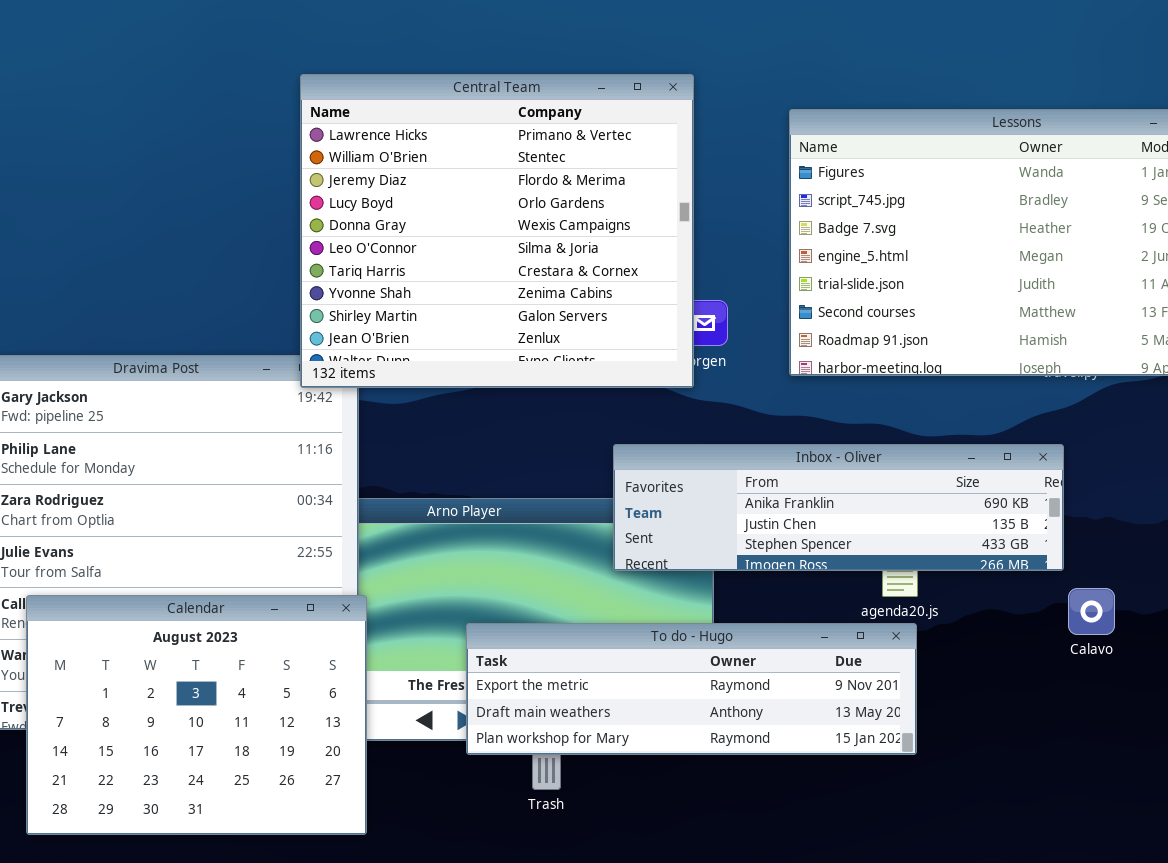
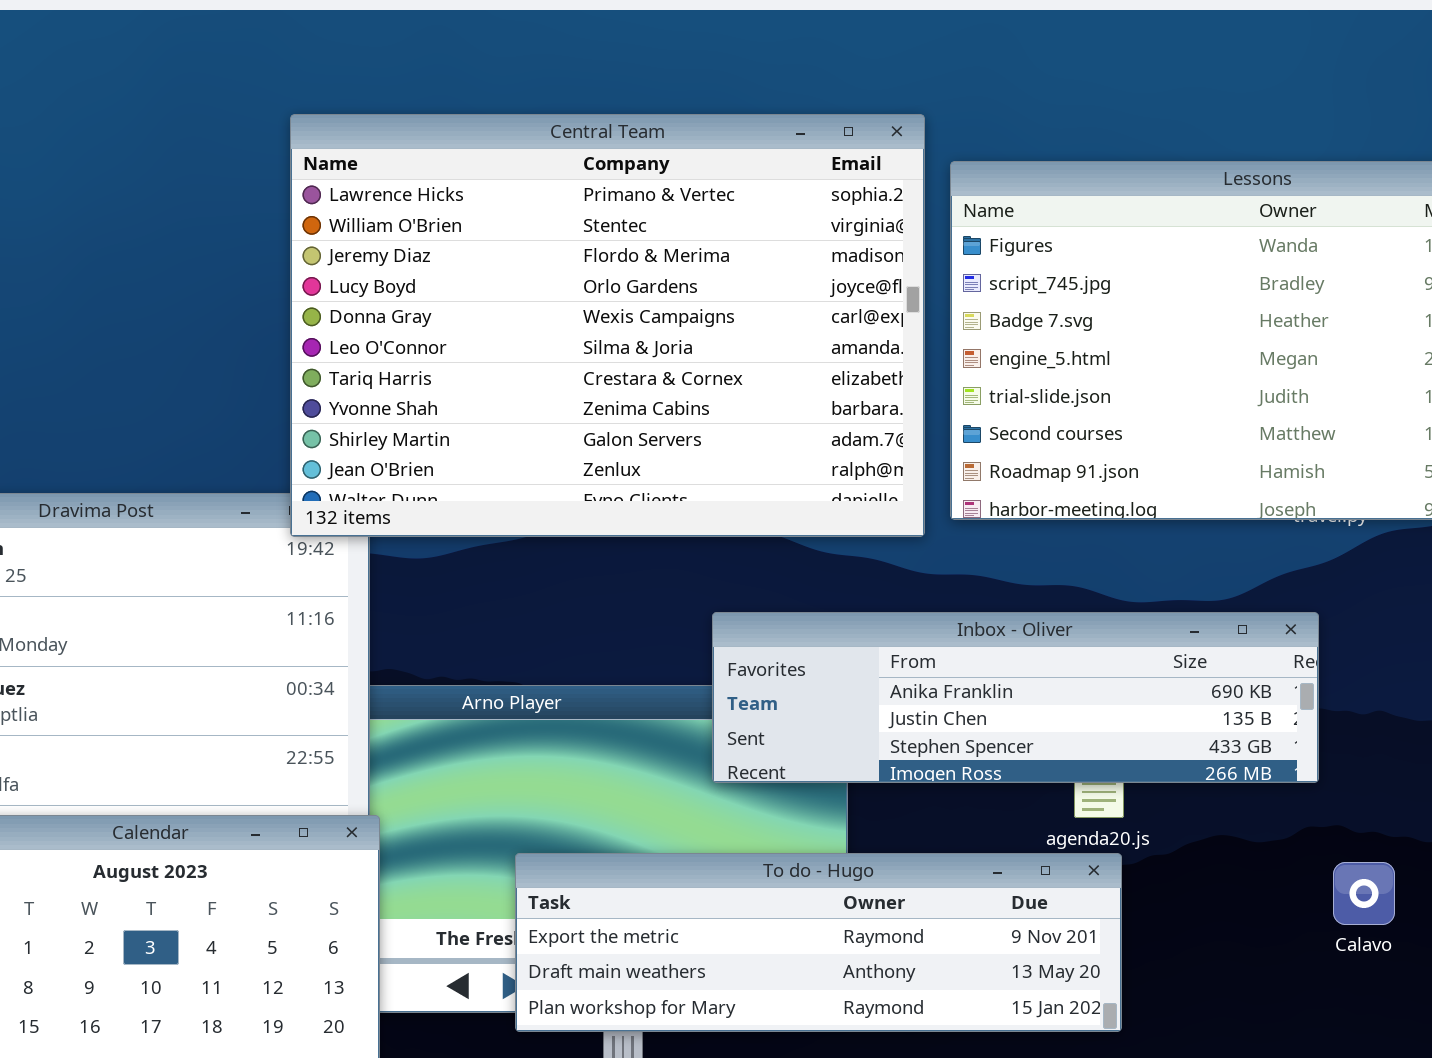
Central Team: [300,74,694,388] -> [290,114,925,537], resized
Calavo: [1068,588,1115,635] -> [1333,862,1395,925], moved

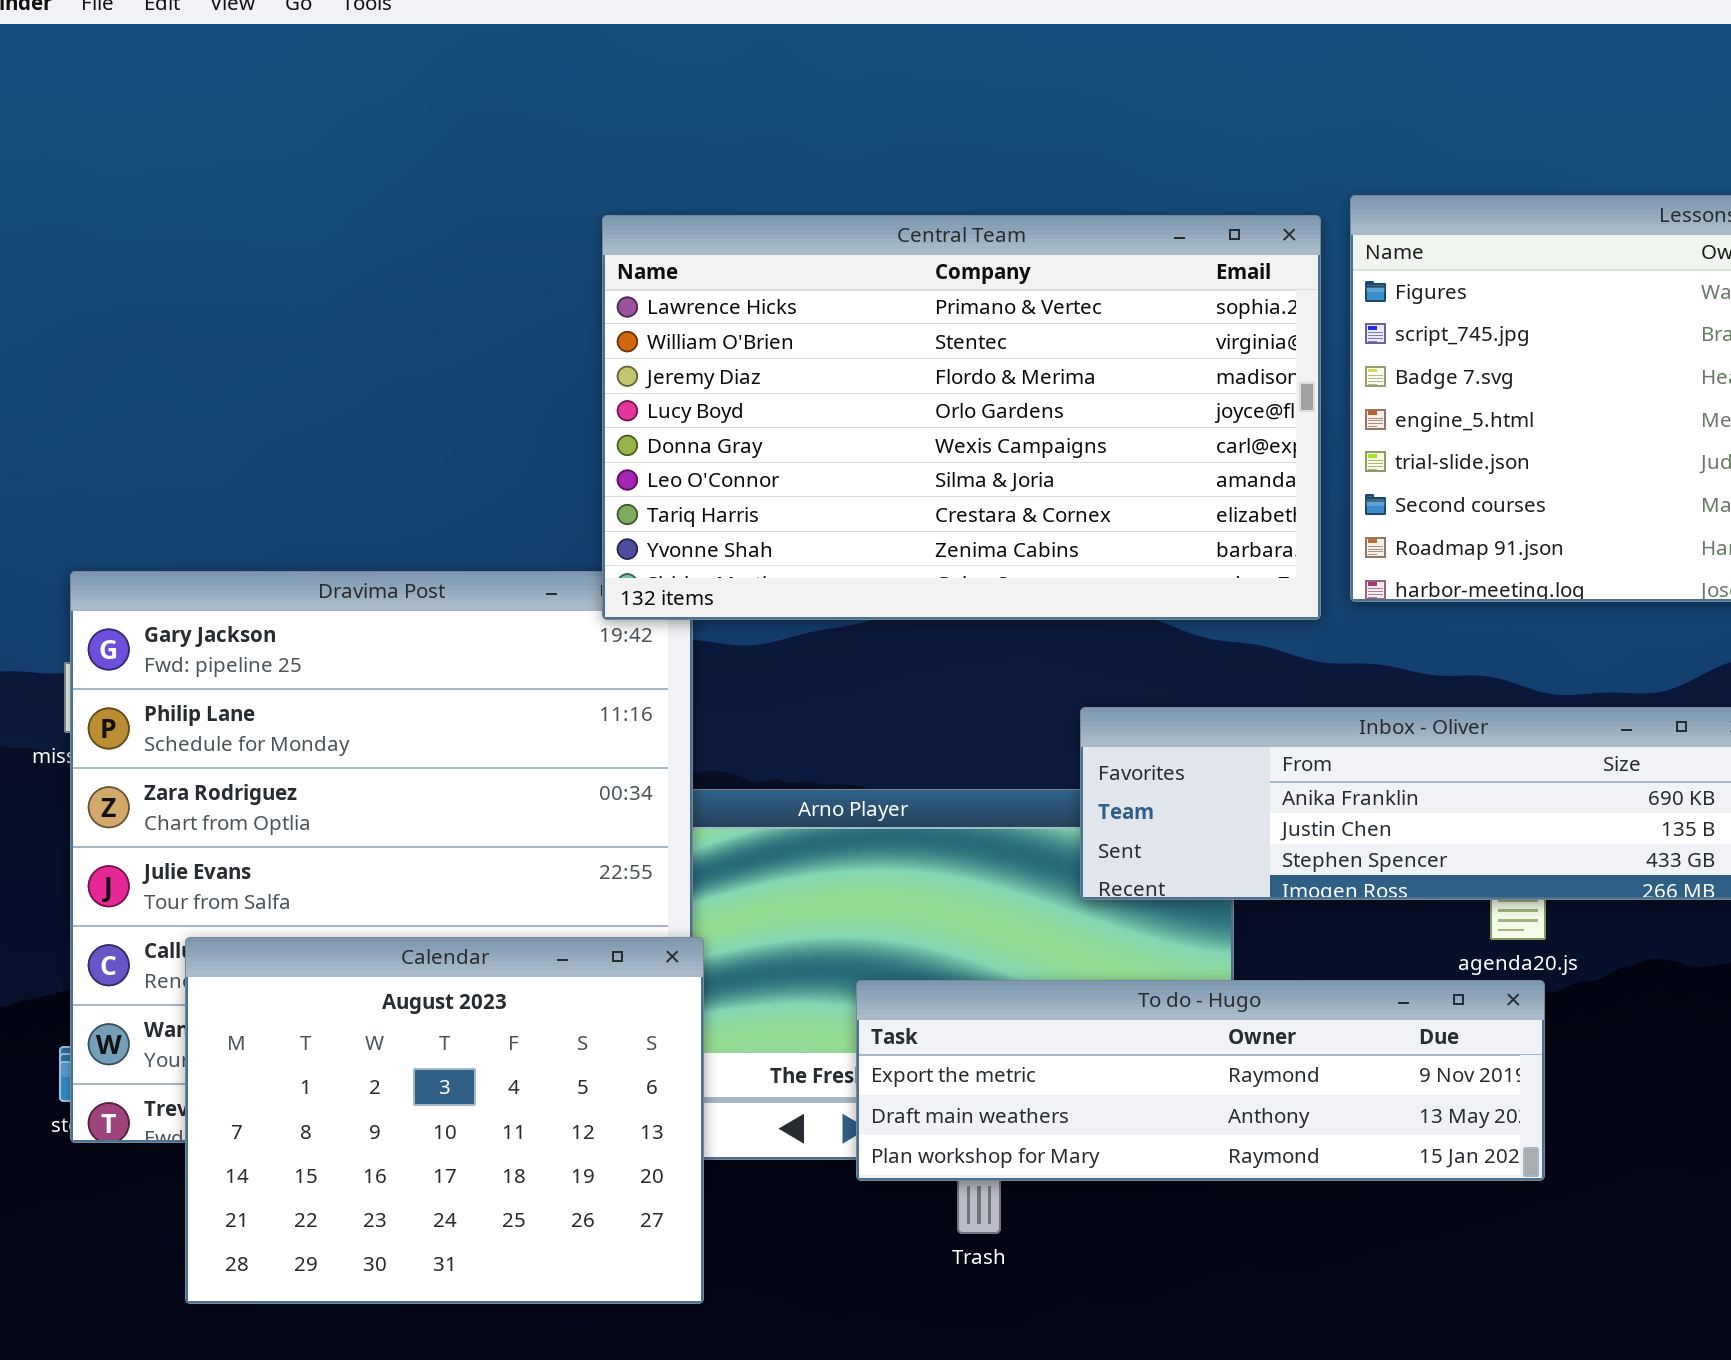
Central Team: [290,114,925,537] -> [602,215,1321,620], resized

